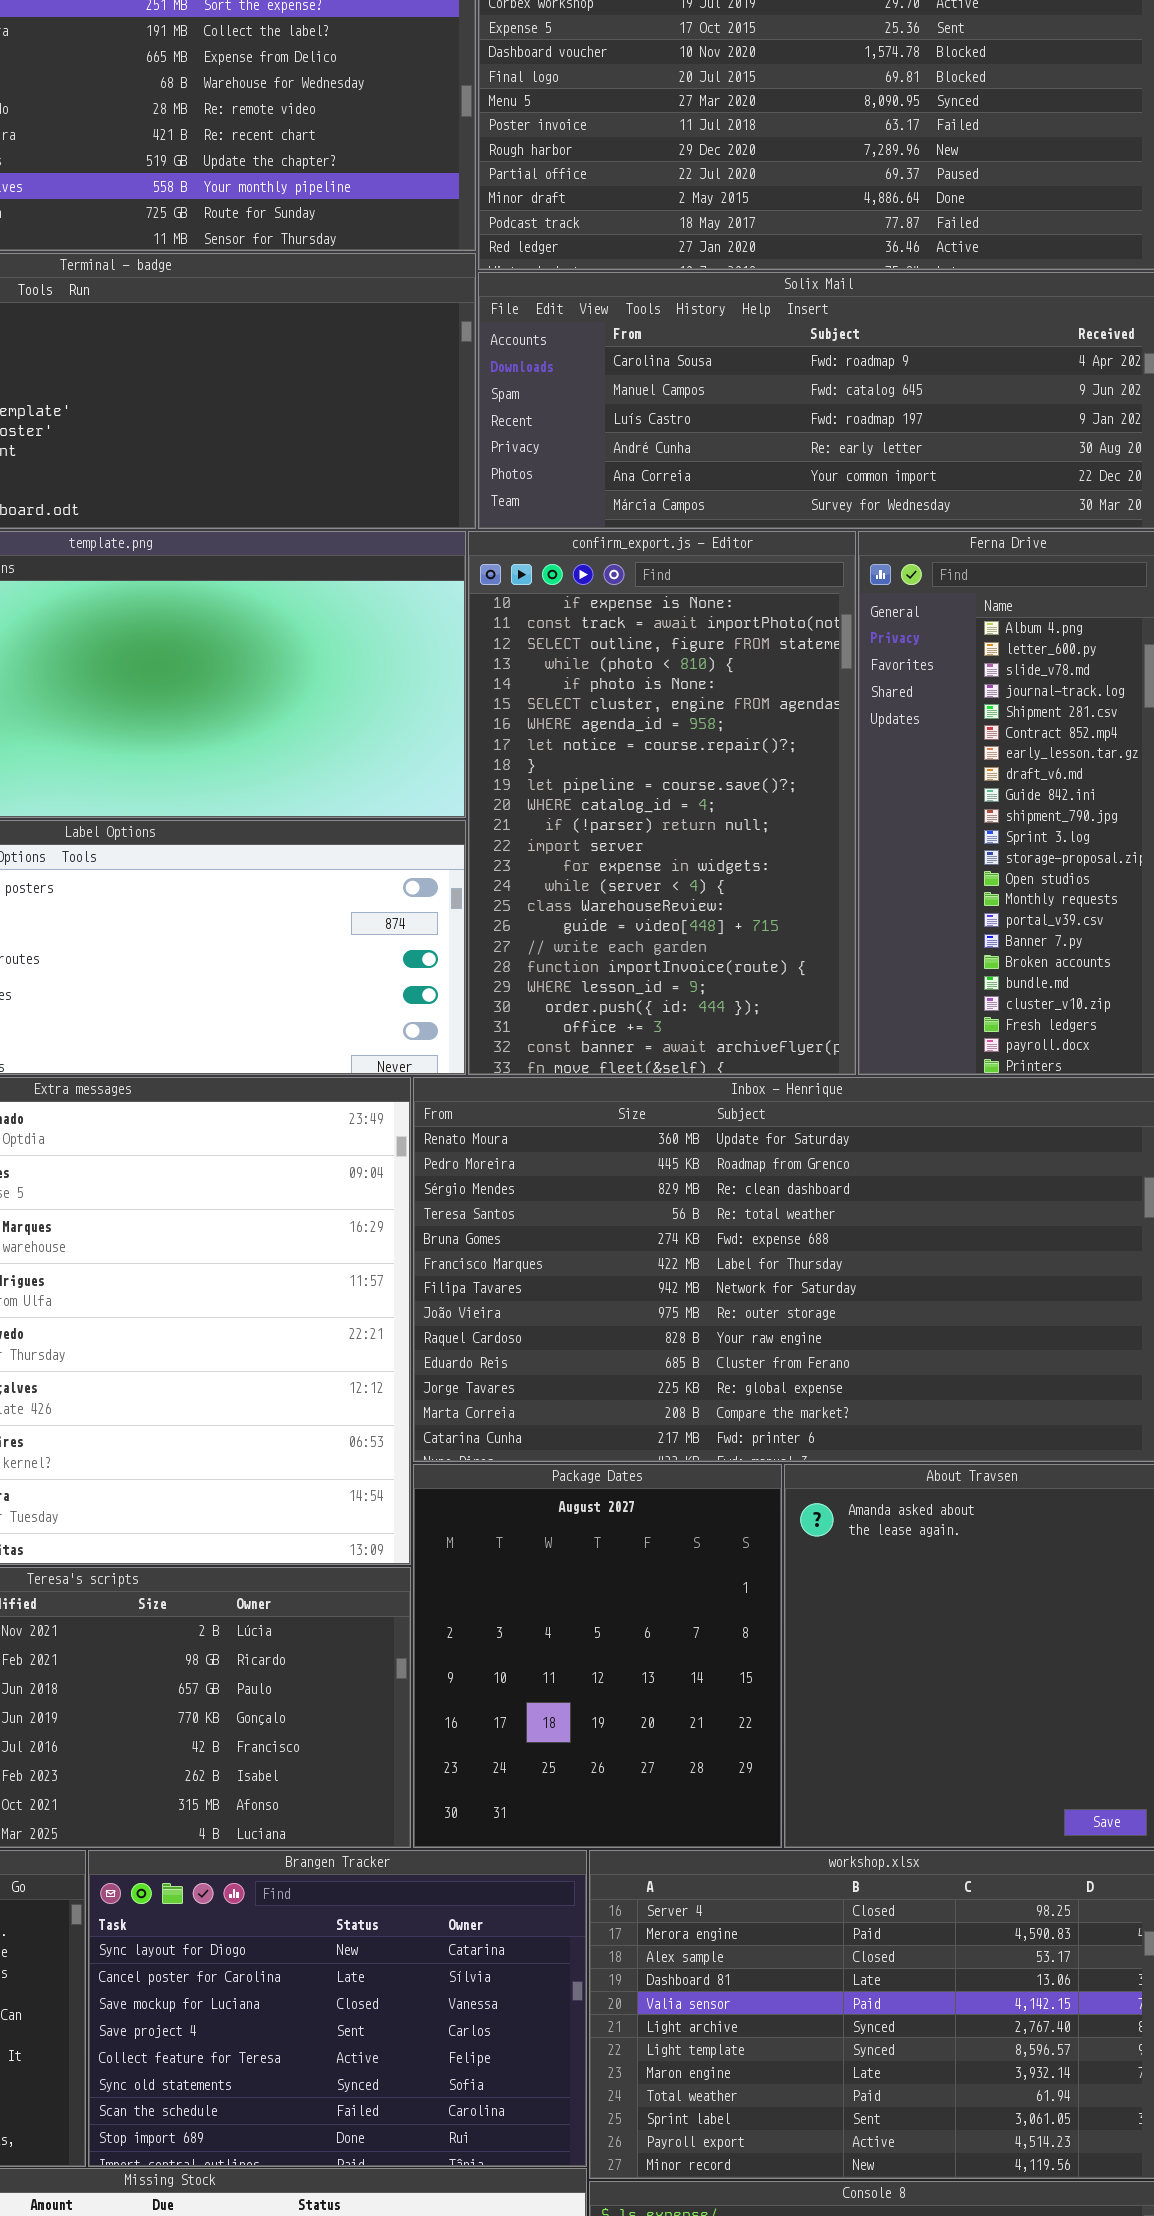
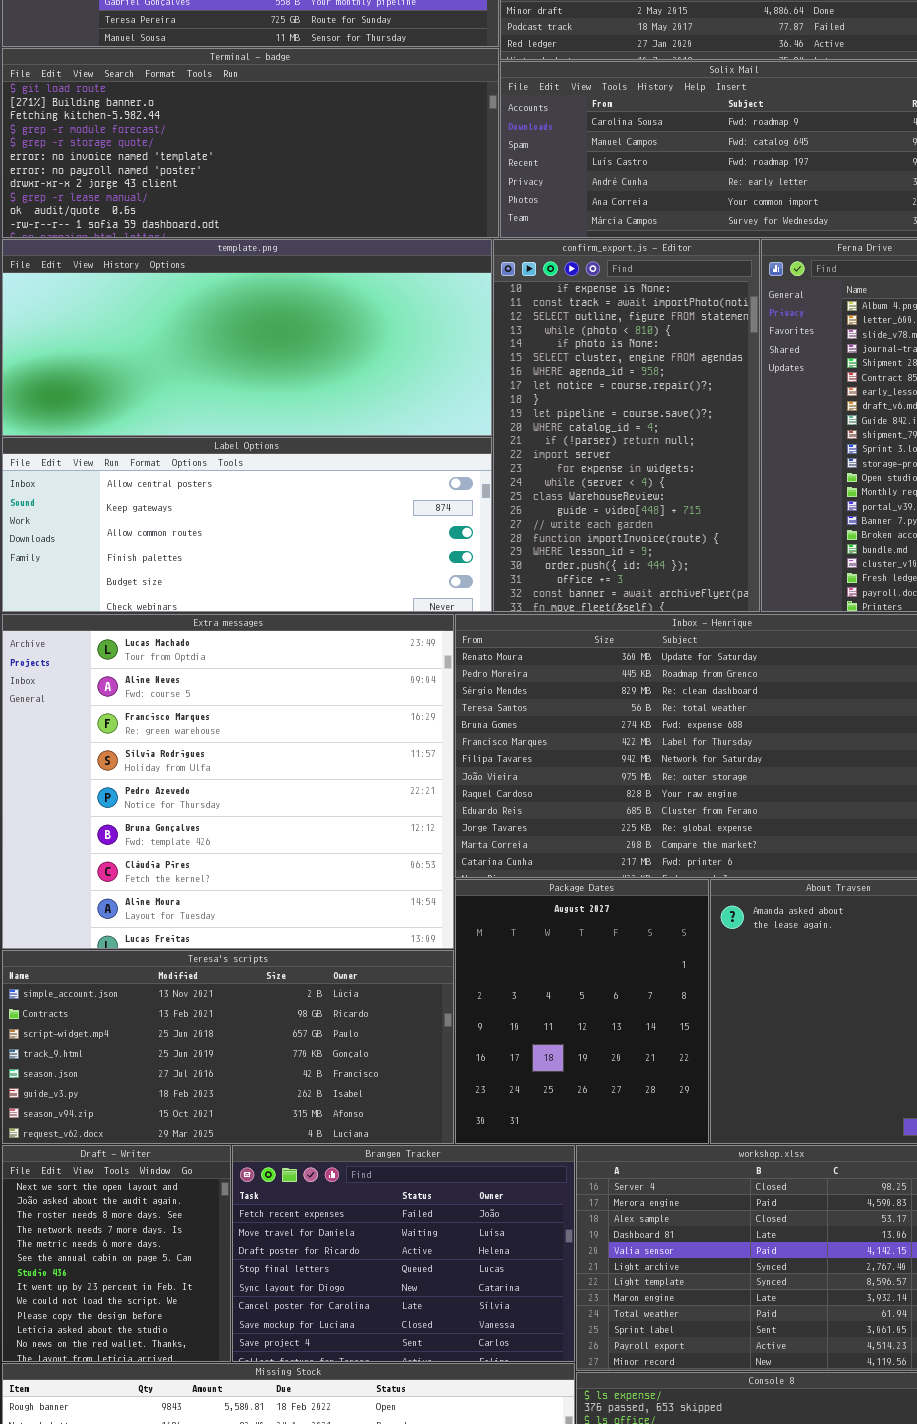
Brangen Tracker: [88,1850,587,2167] -> [232,1145,575,1362], scrolled up 4 rows

